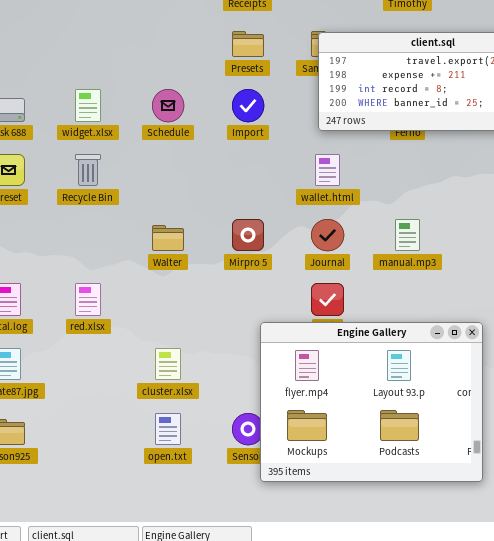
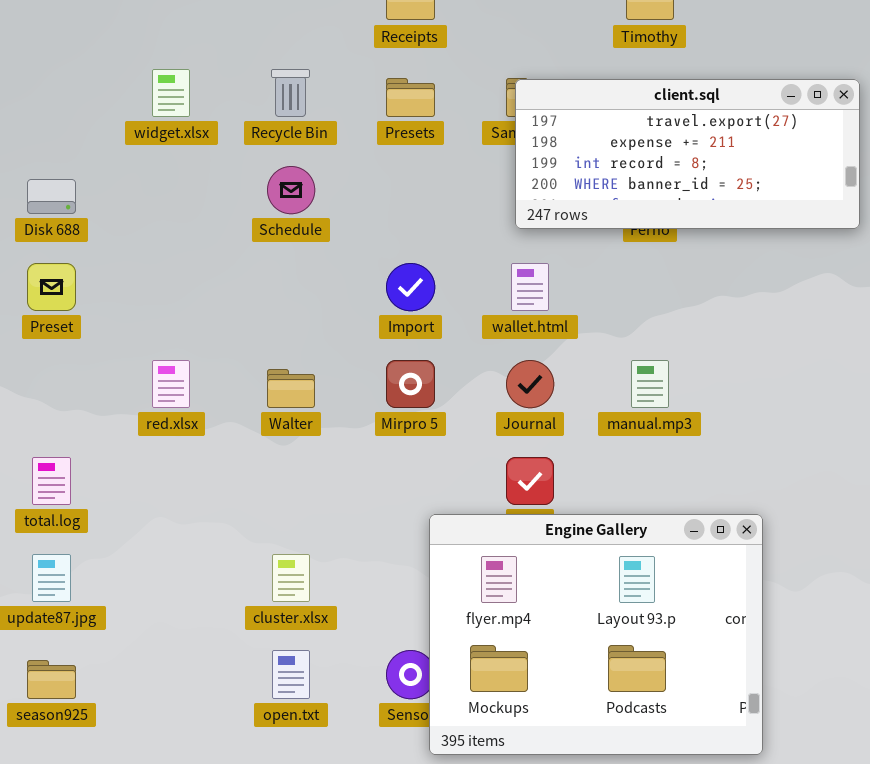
widget.xlsx: [75,89,101,122] -> [152,69,190,117], moved
Import: [232,89,264,122] -> [386,263,435,311], moved
Recycle Bin: [75,154,101,186] -> [271,69,310,117], moved
red.xlsx: [75,283,101,316] -> [152,360,190,408], moved

